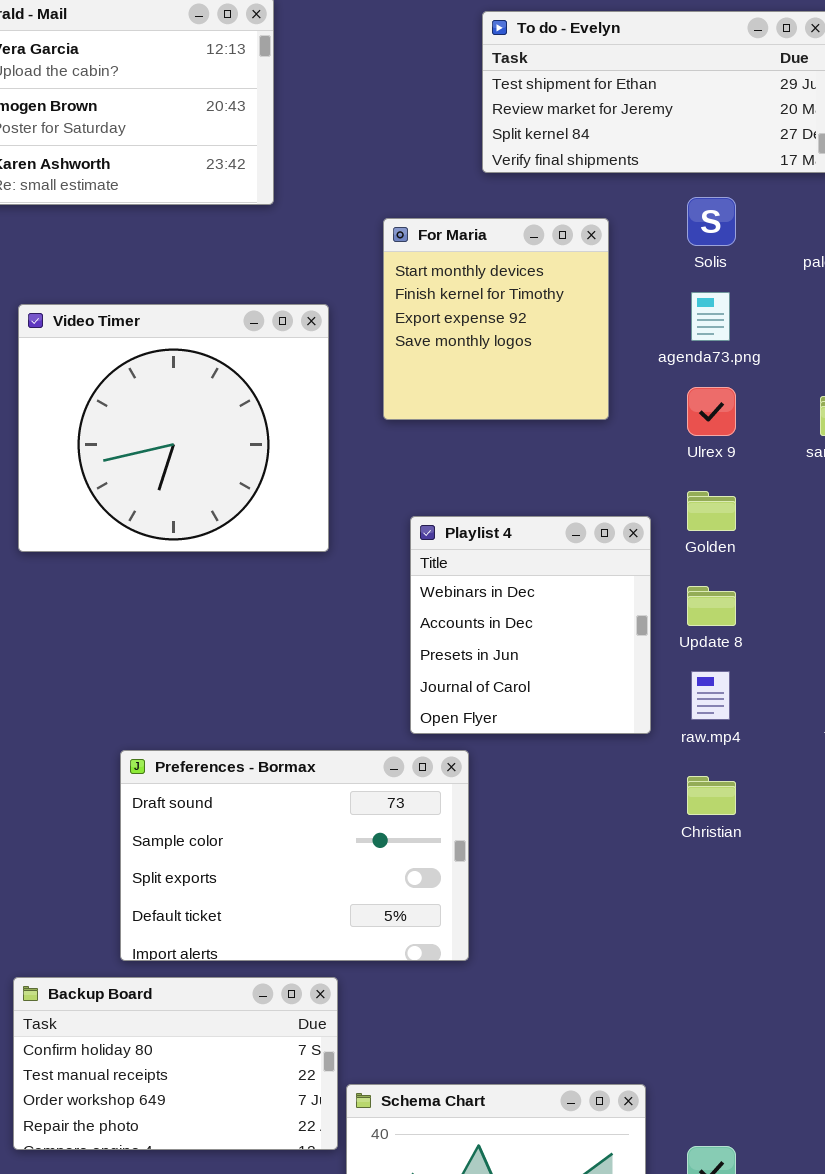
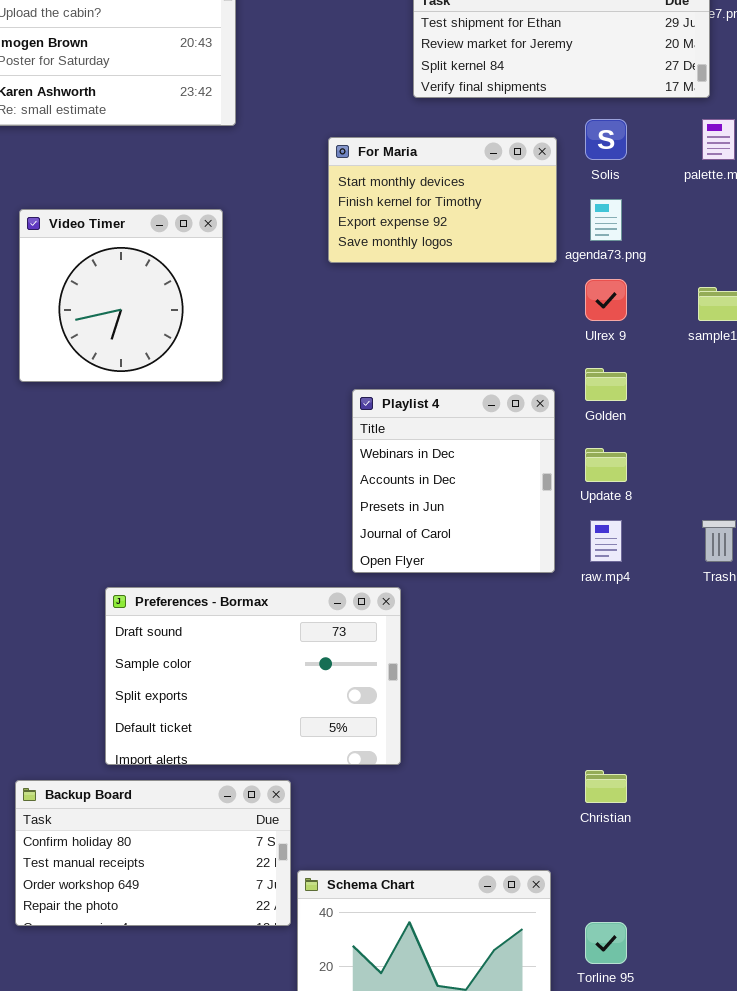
For Maria: [383,218,609,420] -> [328,137,557,263], resized
Video Timer: [18,304,329,552] -> [19,209,223,382], resized
Christian: [687,776,736,815] -> [585,770,627,803], moved

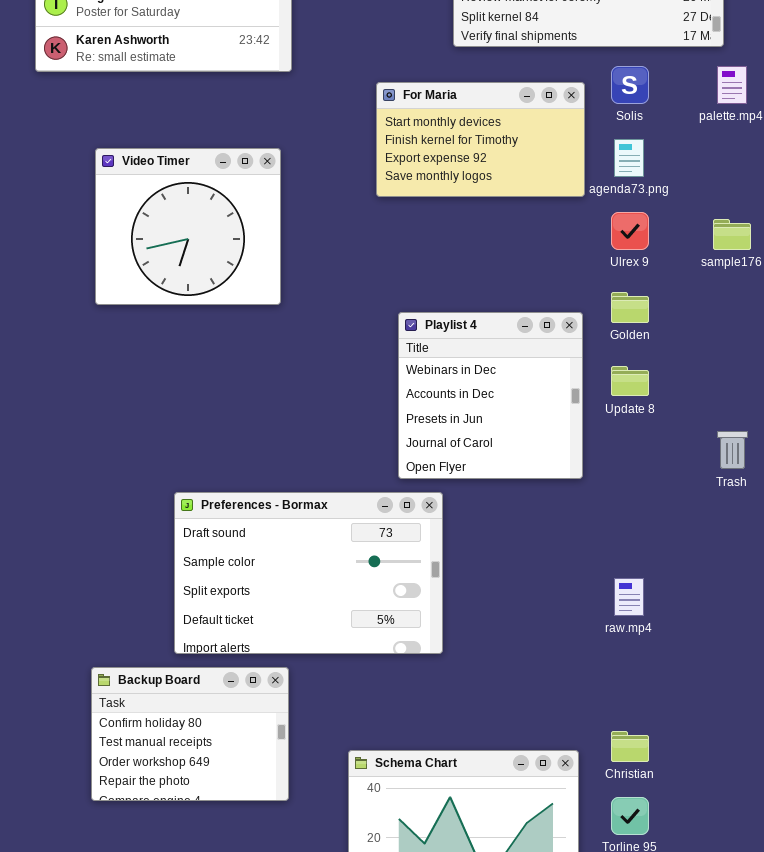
raw.mp4: [590,520,622,562] -> [614,578,644,616], moved
Christian: [585,770,627,803] -> [611,731,649,762], moved
Backup Board: [15,780,291,926] -> [91,667,289,801], resized

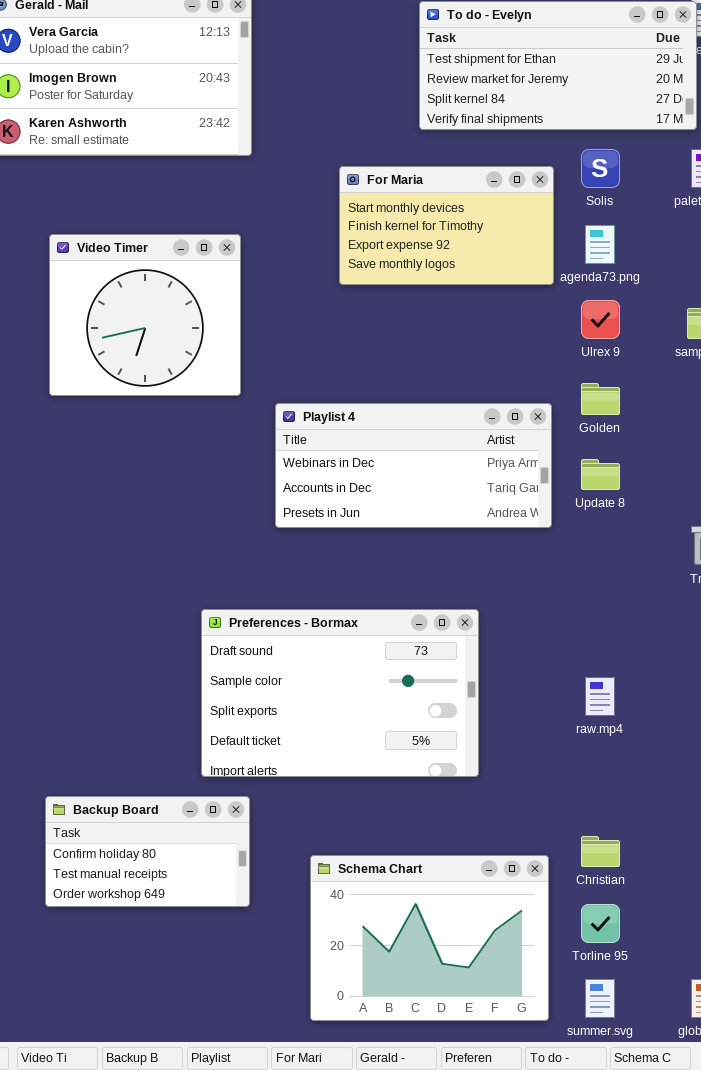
Playlist 4: [398,312,583,479] -> [275,403,552,528], resized
Preferences - Bormax: [174,492,443,654] -> [201,609,479,777], moved
Backup Board: [91,667,289,801] -> [45,796,250,907], resized

